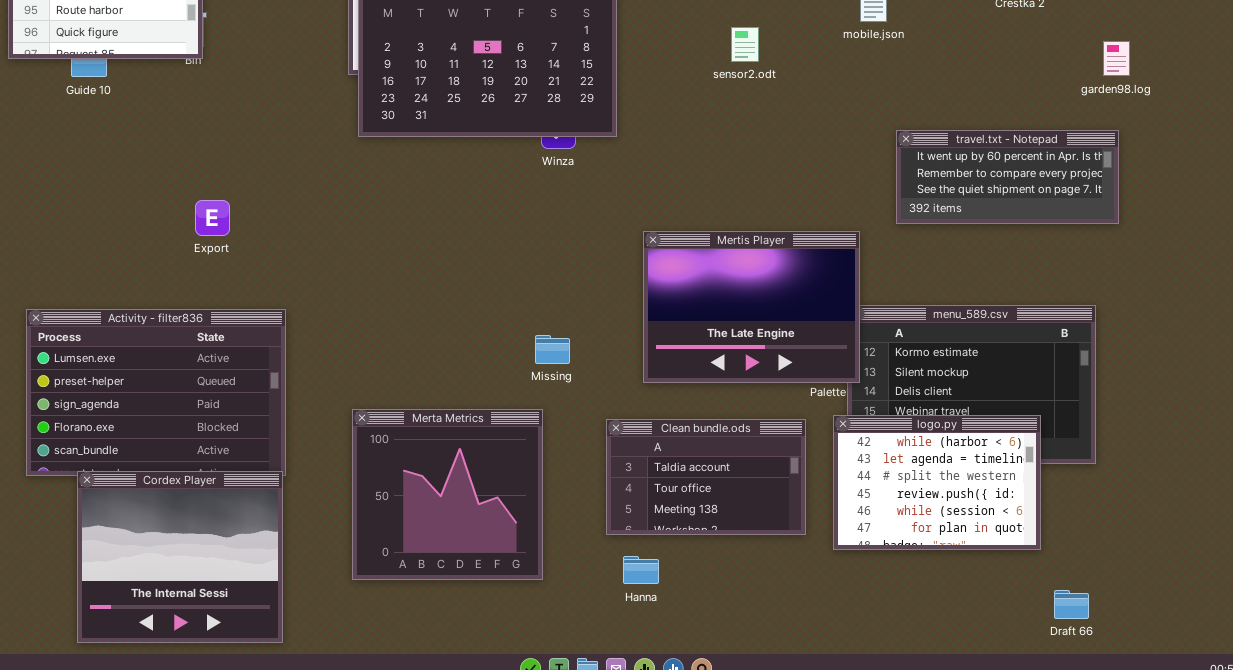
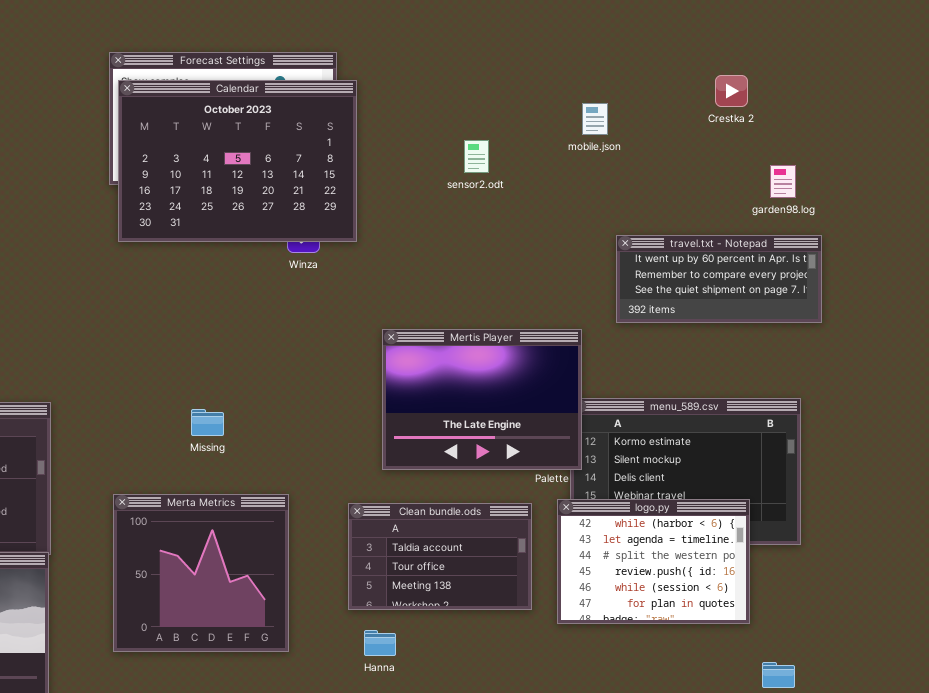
garden98.log: [1103,41,1130,76] -> [770,165,796,198], moved
Missing: [535,335,570,364] -> [191,409,224,436], moved

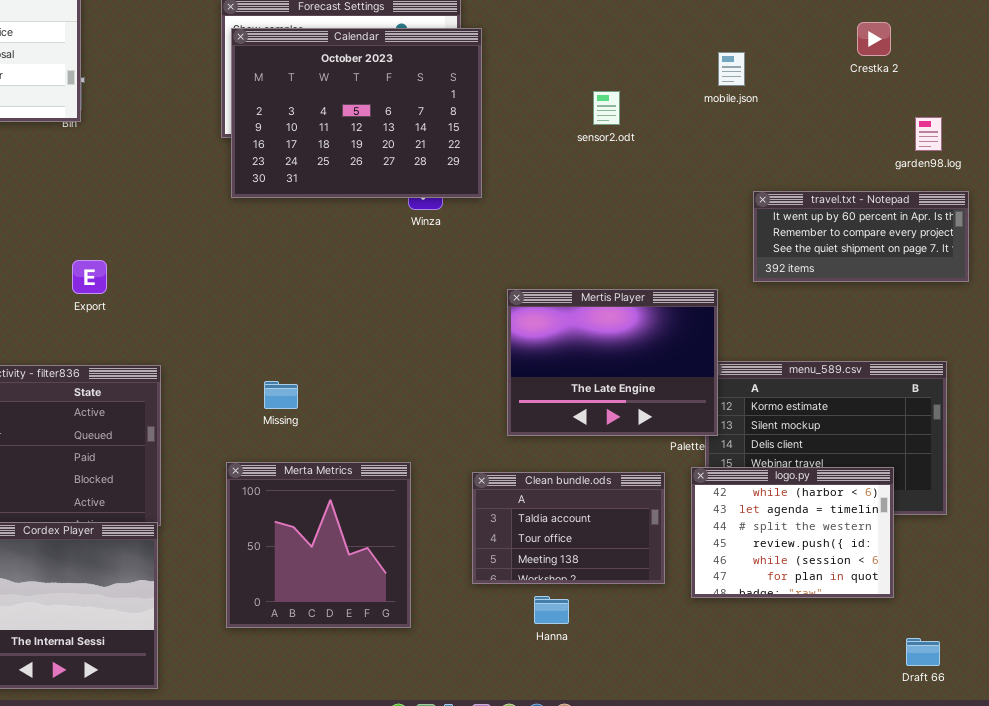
Missing: [191,409,224,436] -> [264,381,298,409], moved
Hanna: [364,630,396,656] -> [534,596,569,624], moved

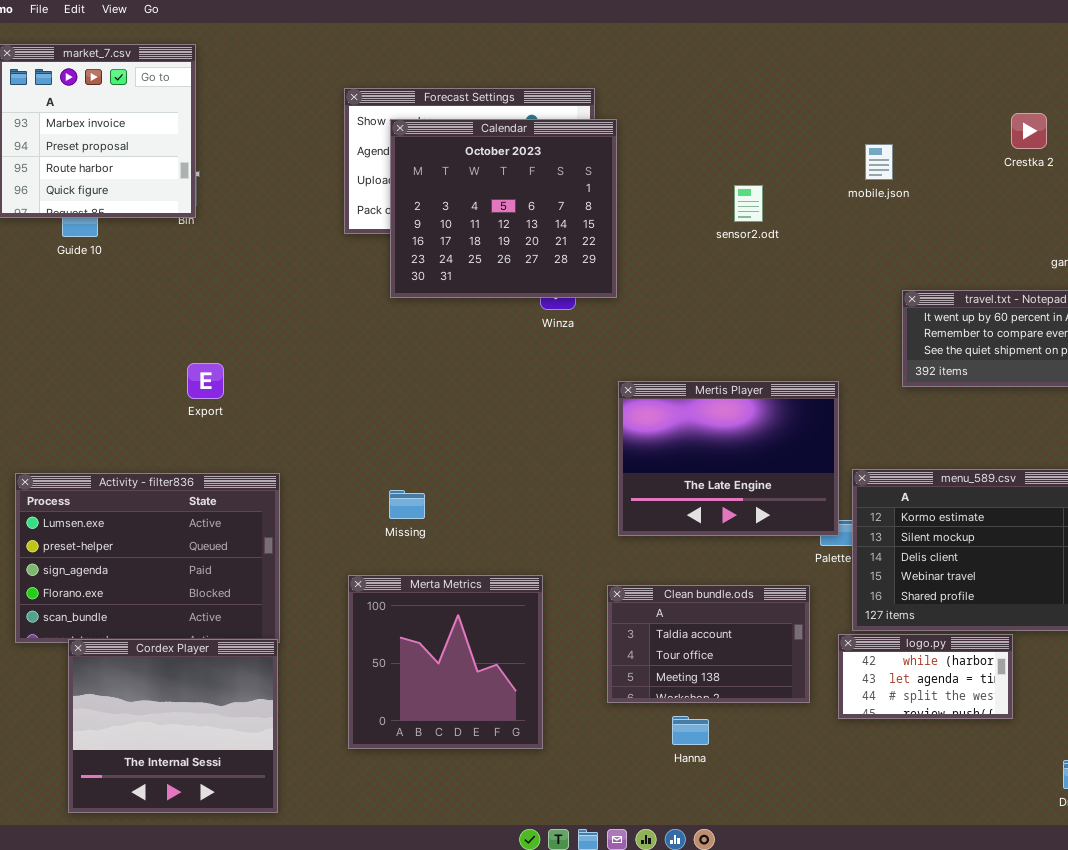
Calendar: [231,28,482,198] -> [390,119,617,298], resized
Mertis Player: [507,289,718,436] -> [618,381,839,536], moved
logo.py: [691,467,894,598] -> [838,634,1013,719], resized

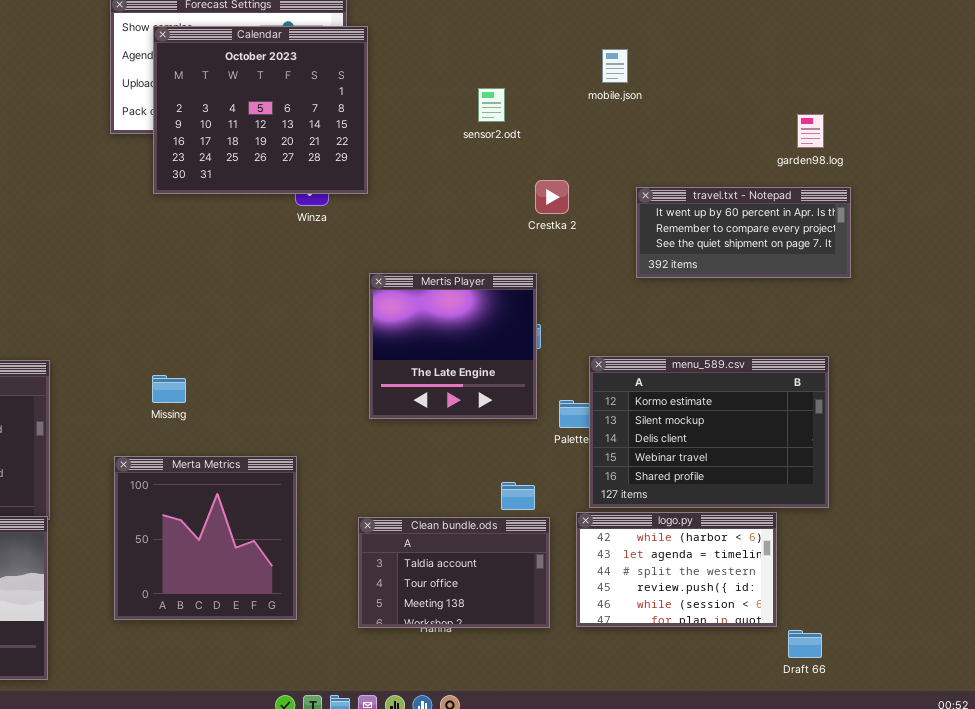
Crestka 2: [1011,113,1047,149] -> [535,180,569,214], moved
Mertis Player: [618,381,839,536] -> [369,273,537,419], resized
Clean bundle.ods: [607,585,810,703] -> [358,517,550,628], moved
logo.py: [838,634,1013,719] -> [576,512,777,627], resized

